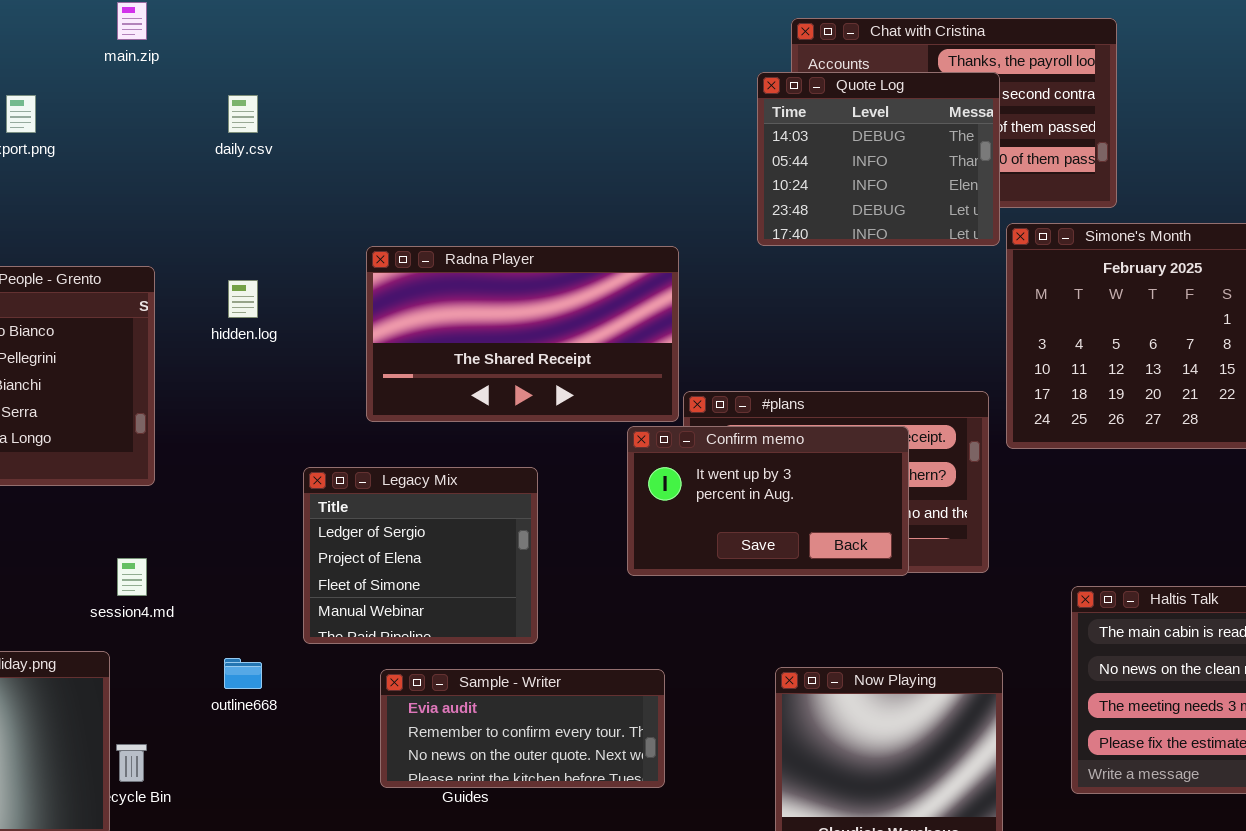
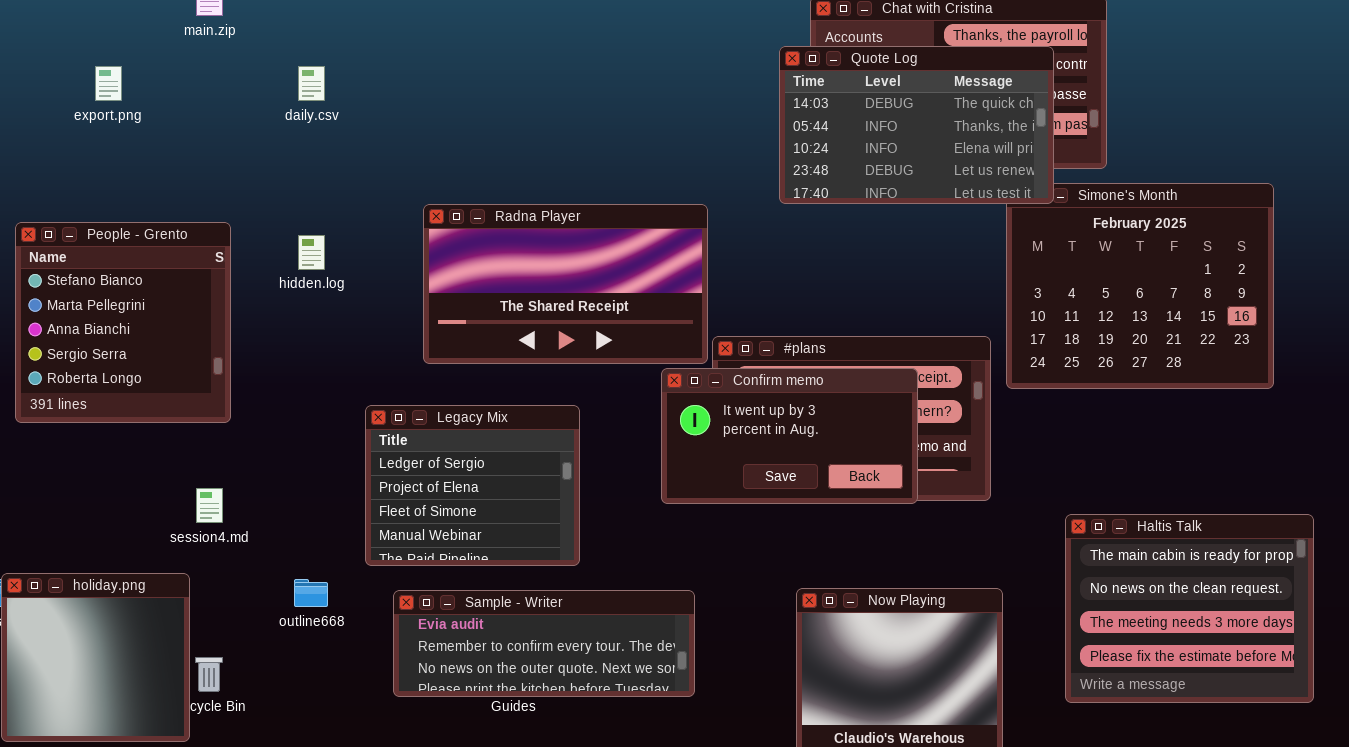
Quote Log: [757,72,1000,246] -> [779,46,1054,204], resized
Sample - Writer: [380,669,665,788] -> [393,590,695,697], resized

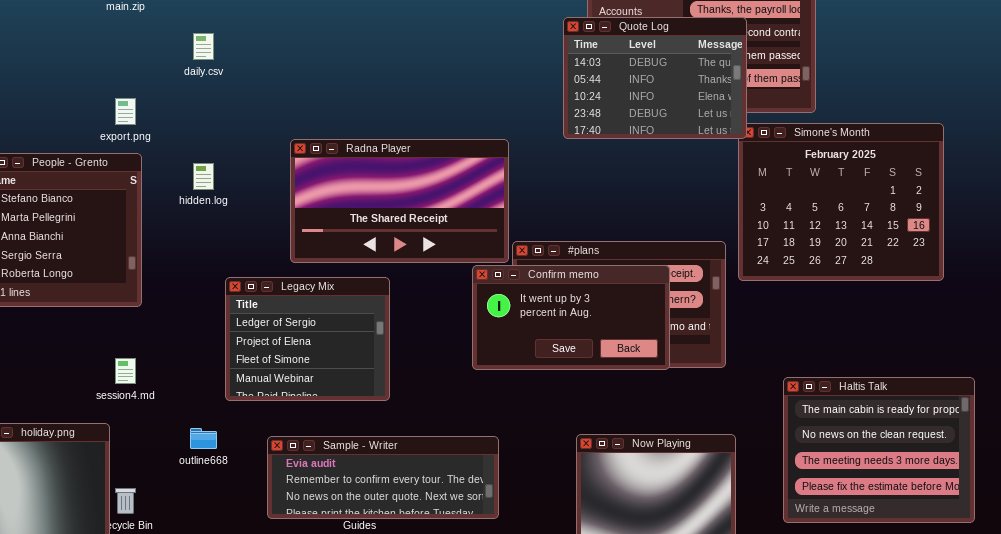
Quote Log: [779,46,1054,204] -> [563,17,747,139], resized
export.png: [95,66,122,101] -> [115,98,136,125], moved
Legacy Mix: [365,405,580,566] -> [225,277,390,401], moved

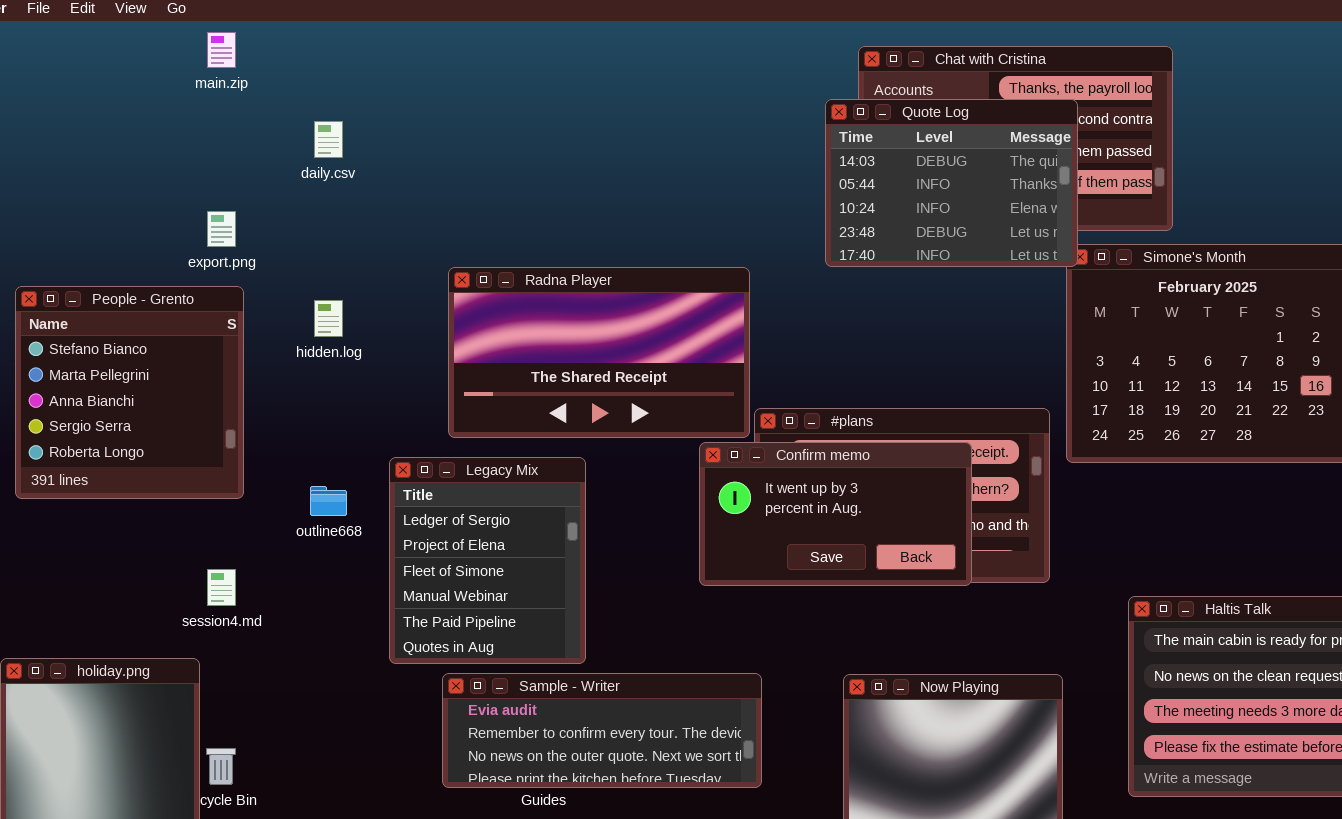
Legacy Mix: [225,277,390,401] -> [389,457,586,664], resized
outline668: [190,428,217,449] -> [310,486,347,516], moved
Sample - Writer: [267,436,499,519] -> [442,673,762,788], moved

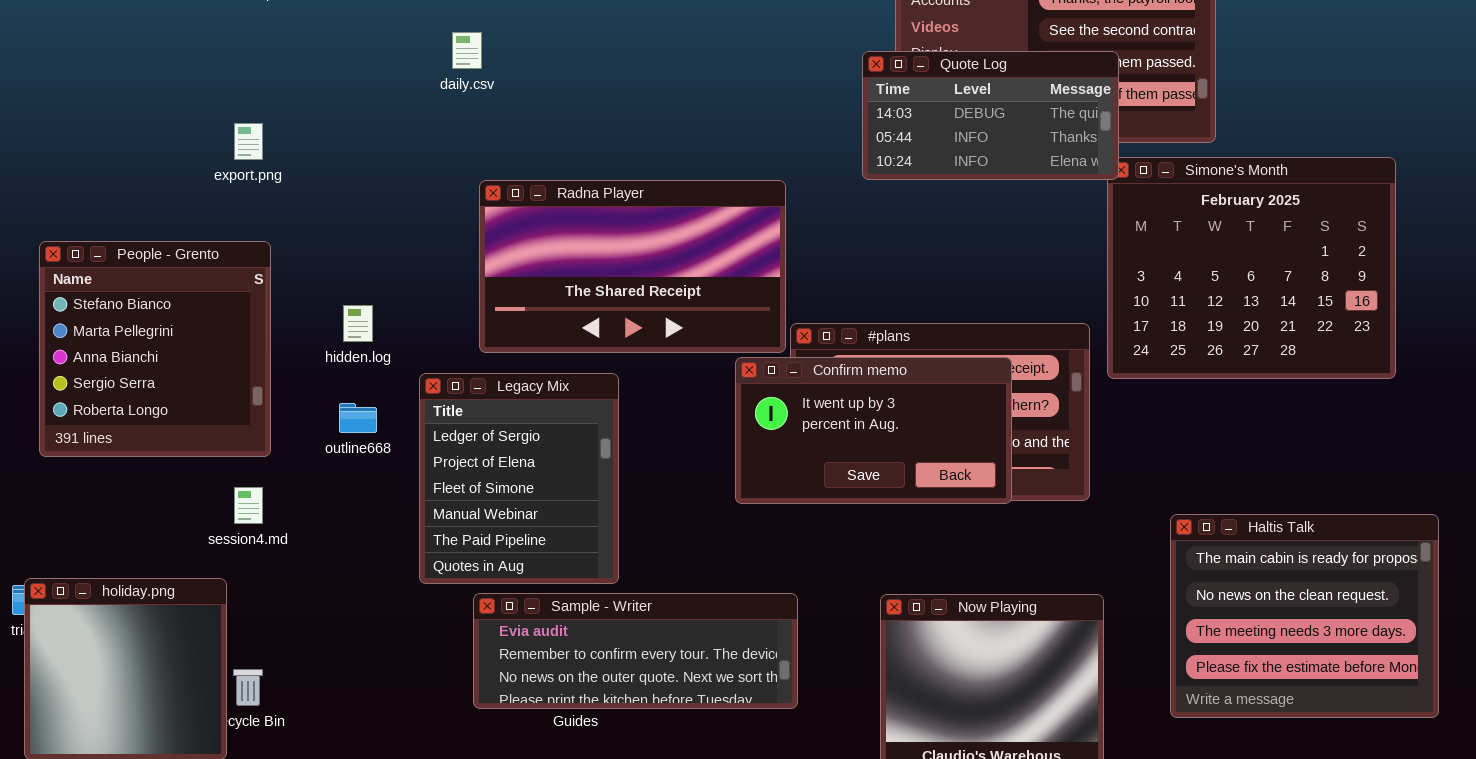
Quote Log: [825,99,1078,267] -> [862,51,1119,180], resized
daily.csv: [314,121,343,158] -> [452,32,482,69], moved
People - Grento: [15,286,244,499] -> [39,241,271,457], moved
hidden.log: [314,300,343,337] -> [343,305,373,342], moved

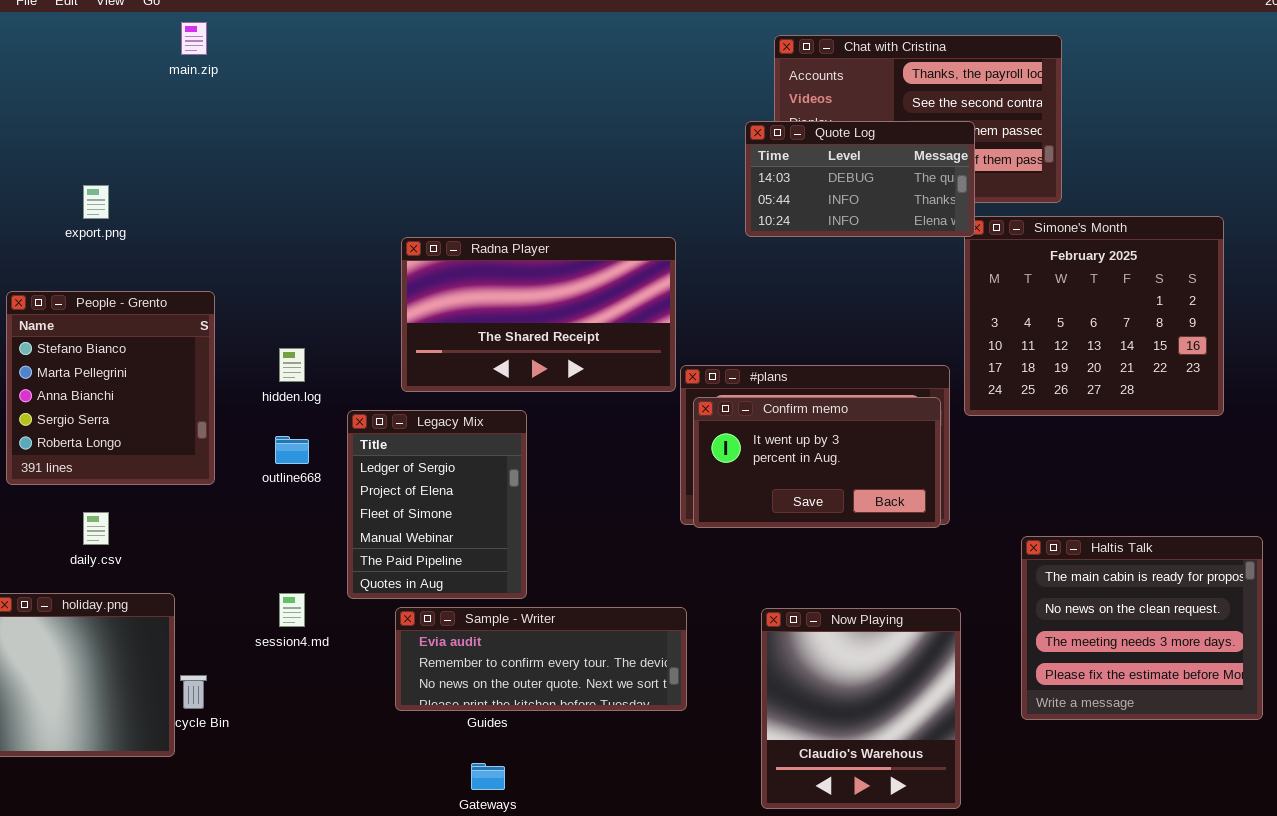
daily.csv: [452,32,482,69] -> [83,512,109,545], moved
export.png: [234,123,263,160] -> [83,185,109,219], moved
Confirm memo: [735,357,1012,504] -> [693,397,941,528], moved
session4.md: [234,487,263,524] -> [279,593,305,627], moved

